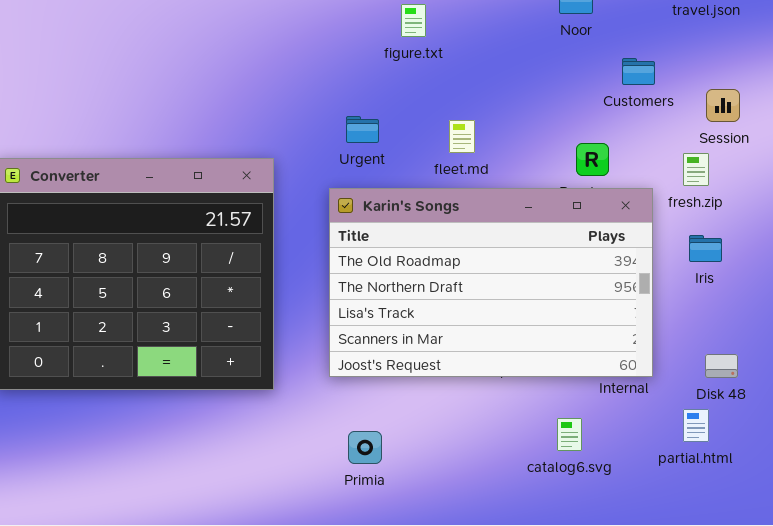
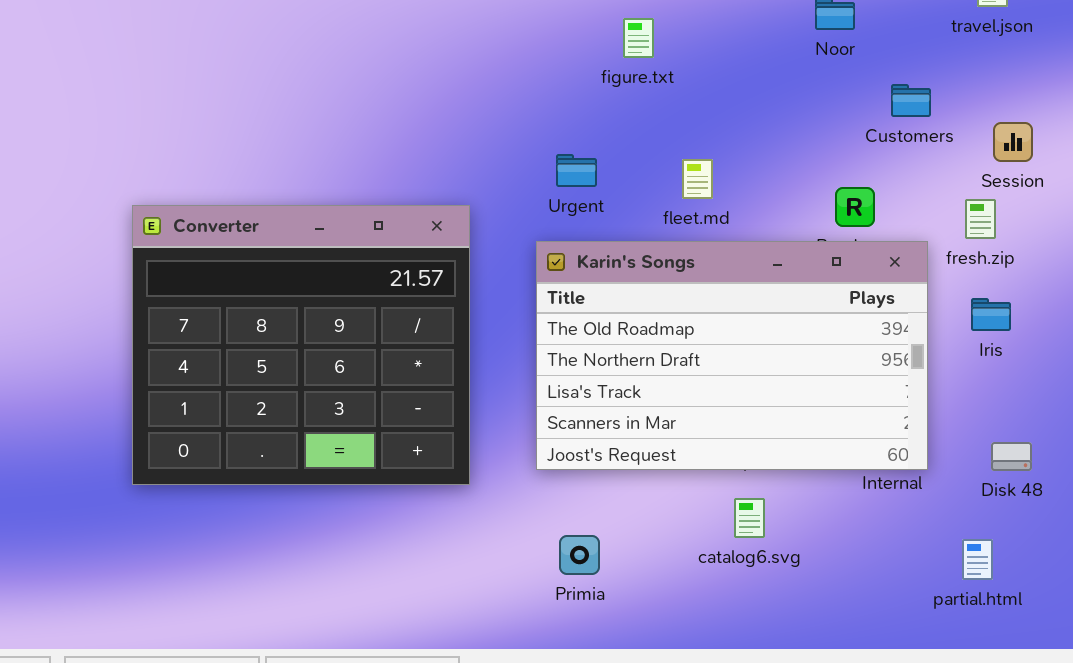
partial.html: [683,409,709,442] -> [962,539,993,580], moved
catalog6.svg: [557,418,582,451] -> [734,498,765,538], moved

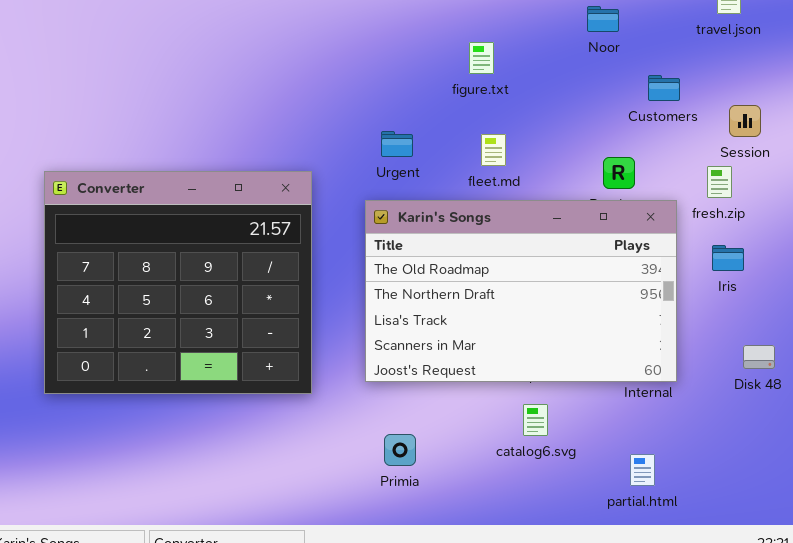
figure.txt: [623,18,654,58] -> [469,42,494,74], moved
Disk 48: [991,442,1032,471] -> [743,345,775,369], moved
partial.html: [962,539,993,580] -> [630,454,655,486], moved

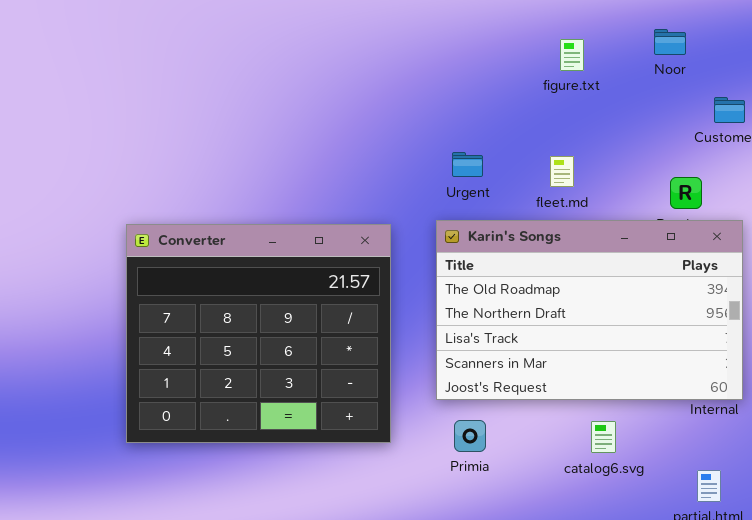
figure.txt: [469,42,494,74] -> [560,39,584,71], moved
Converter: [44,171,312,394] -> [126,224,391,443], moved
Primia: [384,434,416,466] -> [454,420,486,452], moved

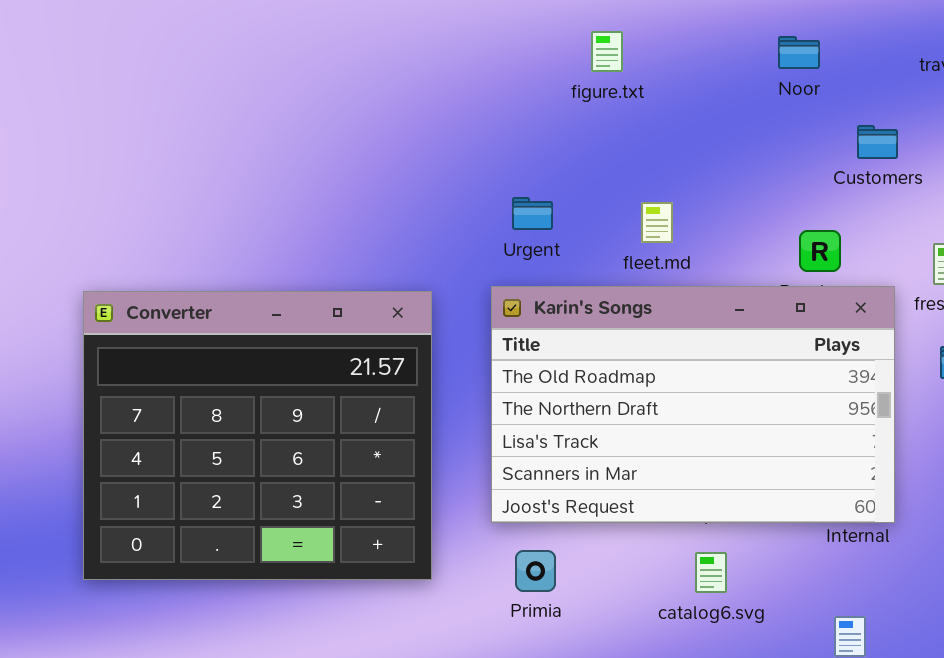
figure.txt: [560,39,584,71] -> [591,31,623,72], moved

